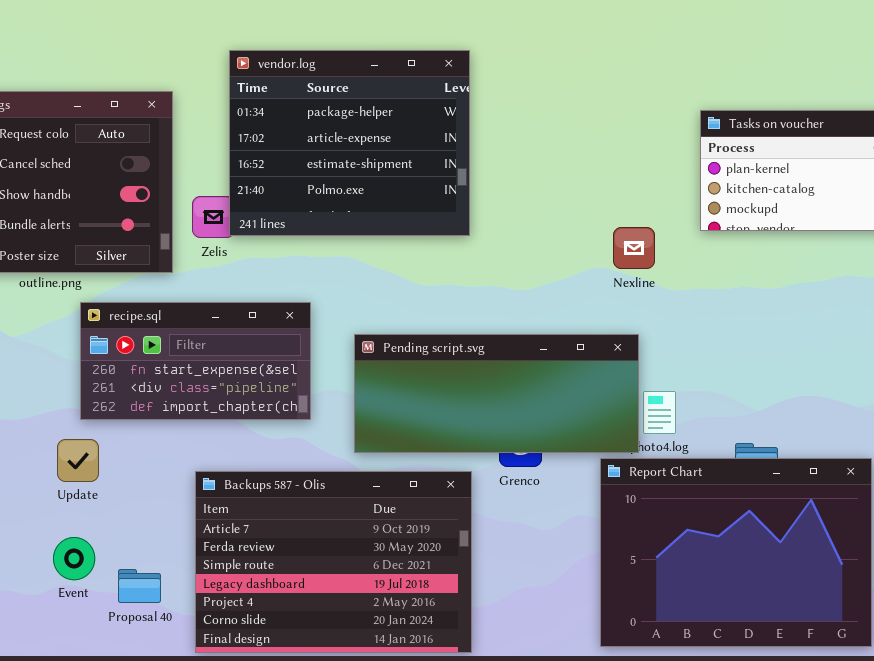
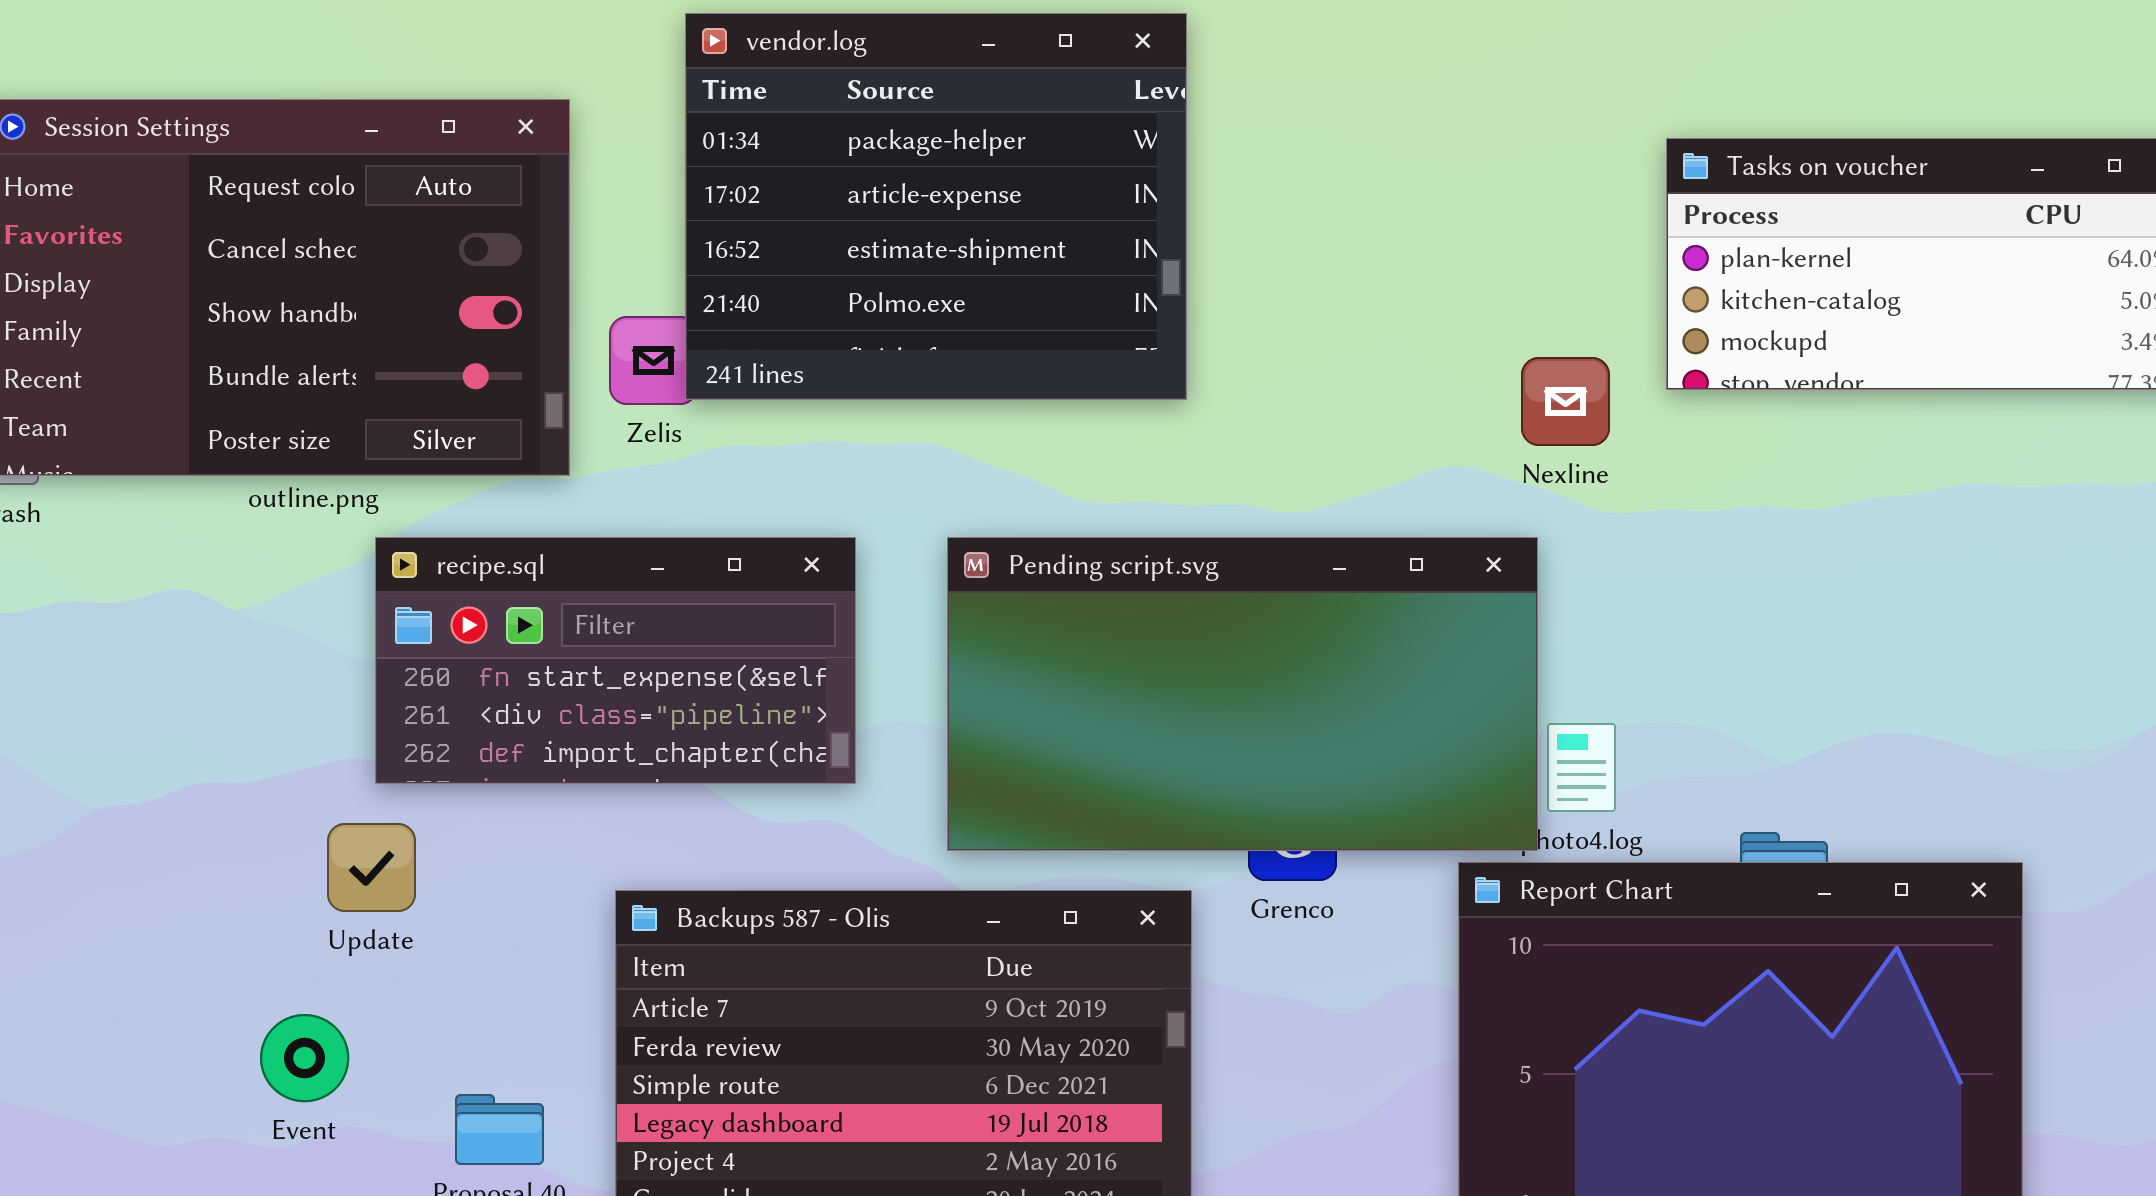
Nexline: [613,227,655,269] -> [1521,357,1610,446], moved
Pending script.svg: [354,334,639,453] -> [947,537,1538,851], resized
Event: [53,537,95,580] -> [260,1014,349,1102], moved

